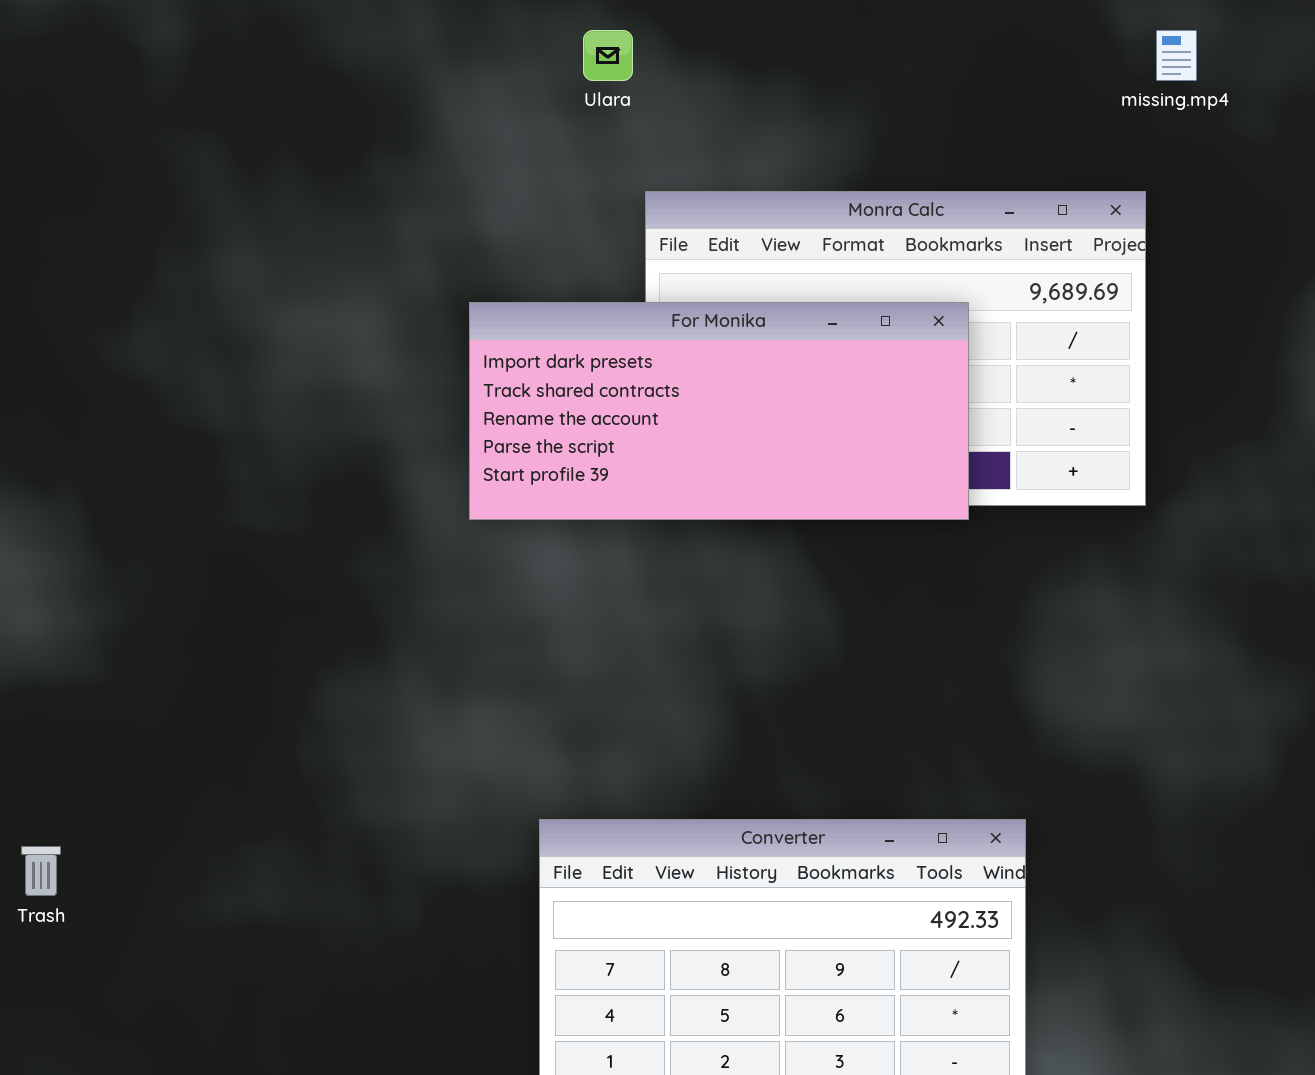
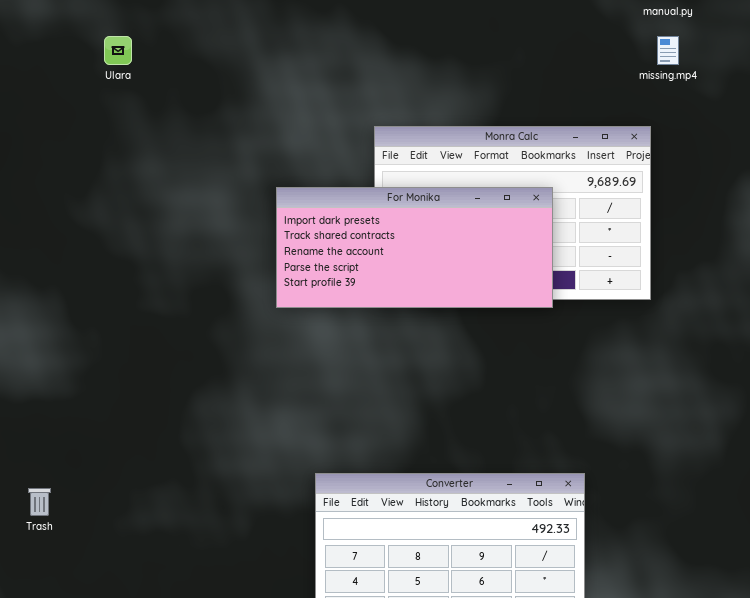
Ulara: [583,30,633,81] -> [104,36,132,65], moved

